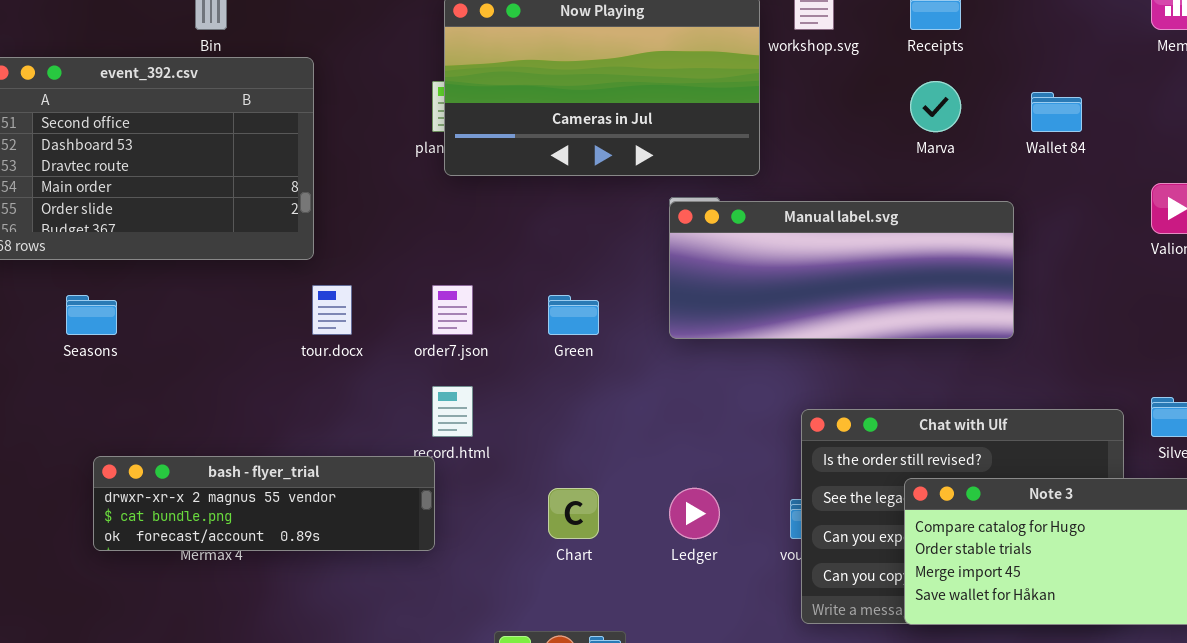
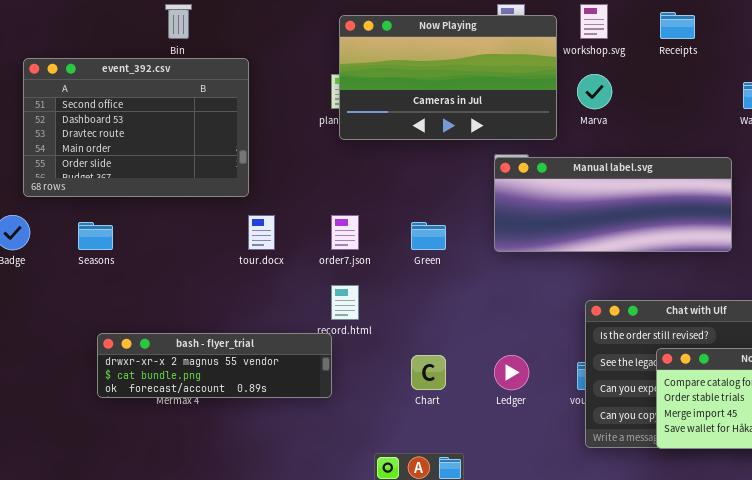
Marva: [910,81,961,132] -> [577,74,612,109], moved

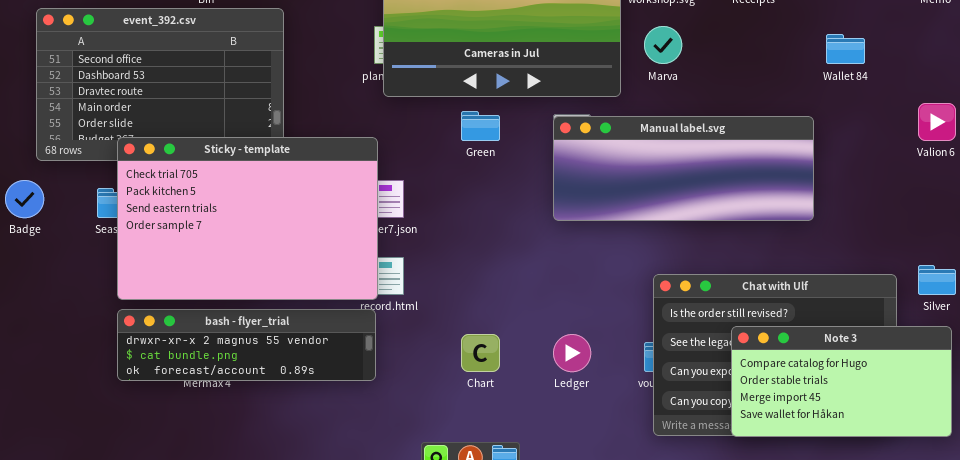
Sticky - template: none -> [117,137,378,300], opened
Green: [411,222,446,250] -> [461,111,500,141], moved

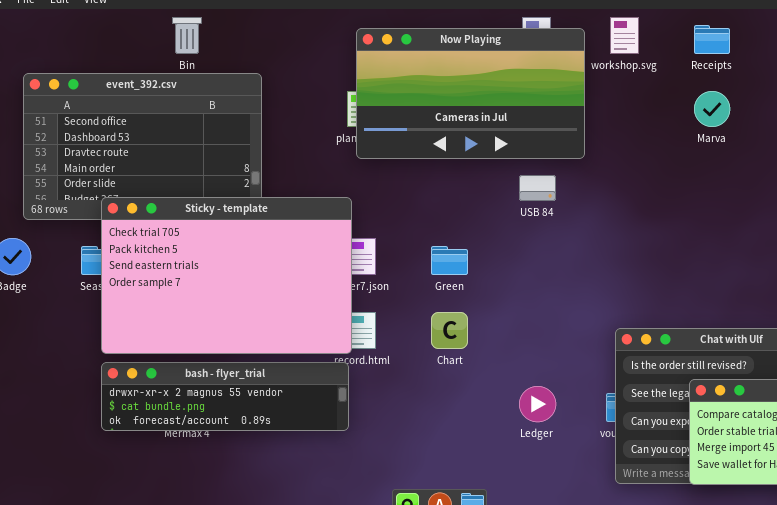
Marva: [644,26,682,64] -> [694,91,730,127], moved
Green: [461,111,500,141] -> [431,246,468,275], moved
Manual label.svg: [553,116,814,221] -> none, closed
Chart: [461,334,500,372] -> [431,312,468,349], moved

